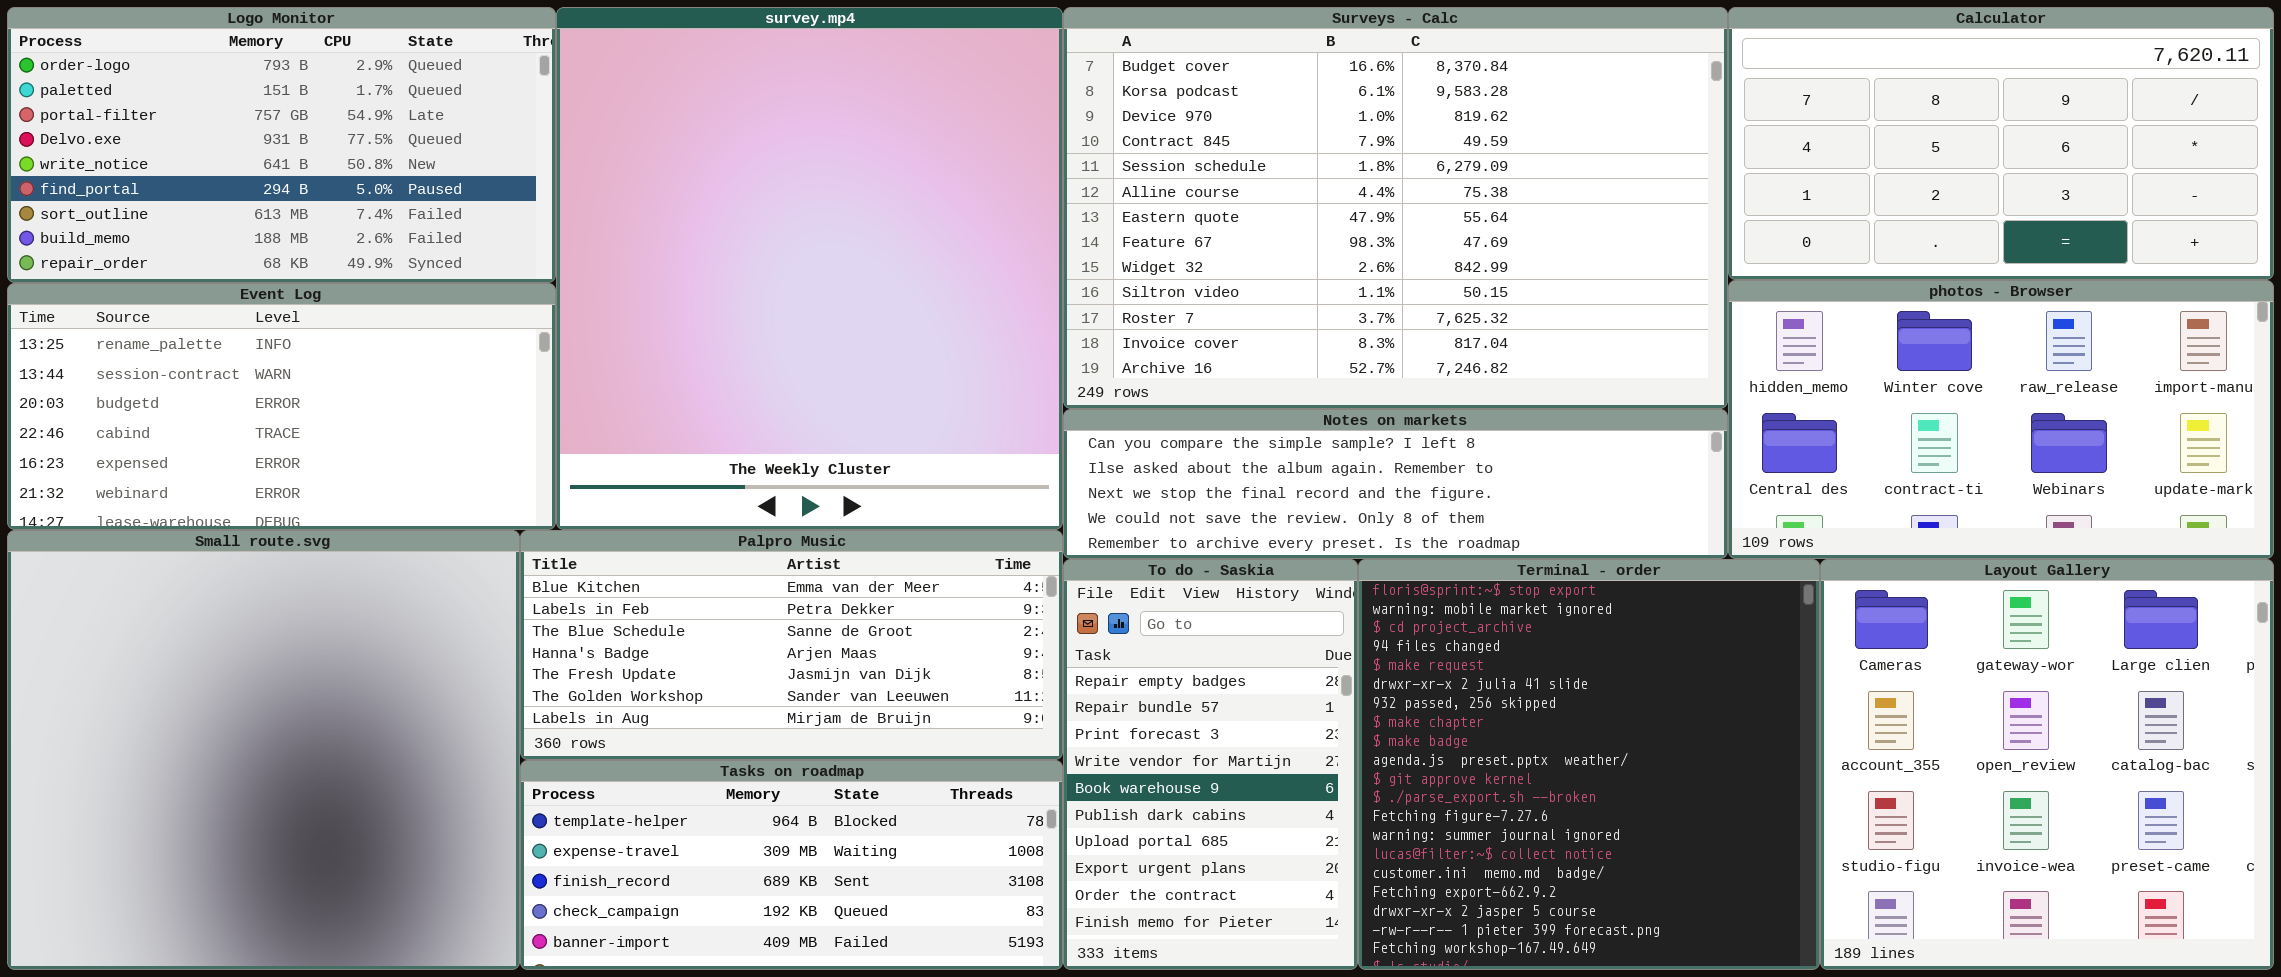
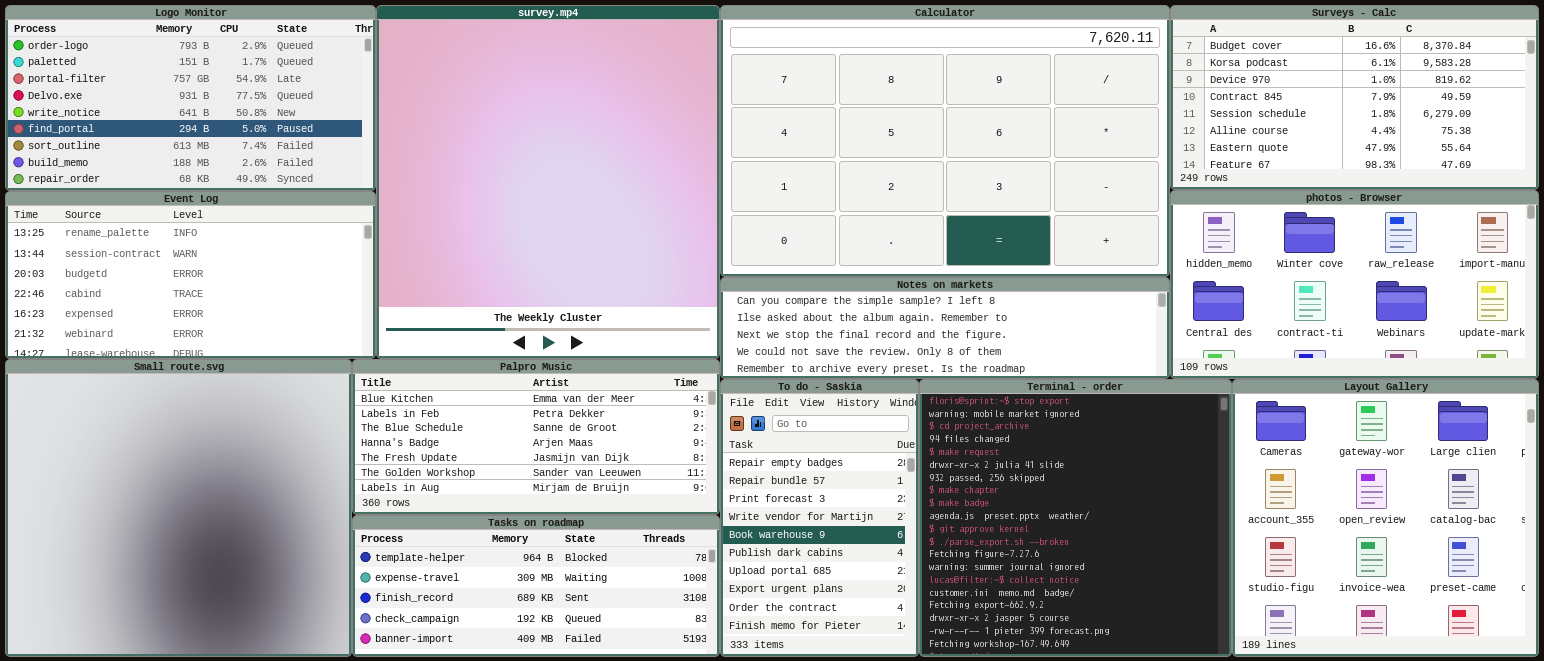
Surveys - Calc: [1063,7,1728,409] -> [1170,5,1539,190], moved, resized
Calculator: [1728,7,2274,280] -> [720,5,1170,277], moved, resized

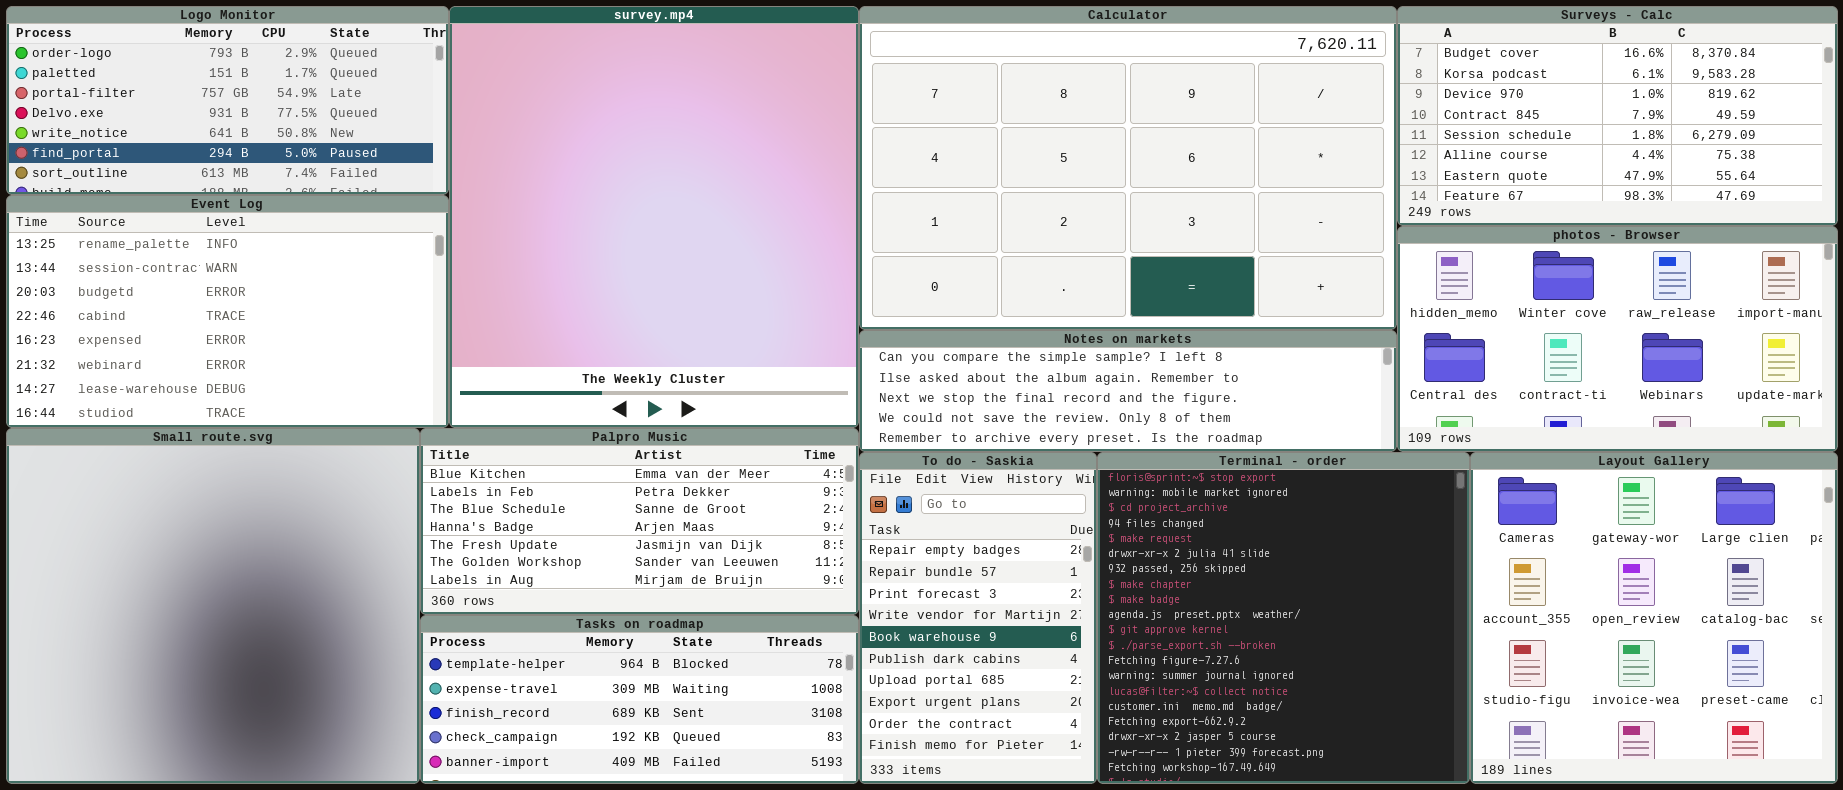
Logo Monitor: [5,5,376,191] -> [6,6,449,195], resized
Event Log: [5,191,376,359] -> [6,195,449,428], resized

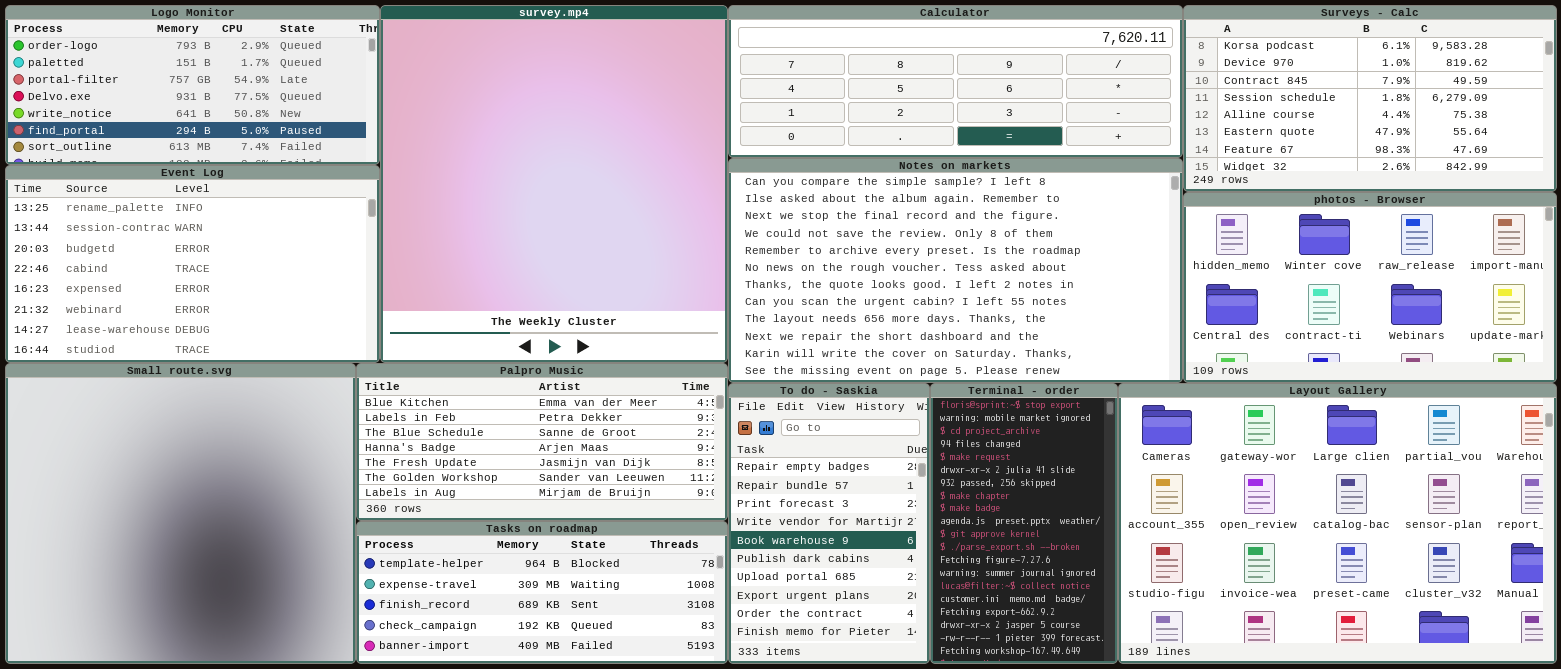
Calculator: [859,6,1397,330] -> [728,5,1183,158], resized
Surveys - Calc: [1397,6,1838,226] -> [1183,5,1557,192], scrolled down 1 row
Notes on markets: [859,330,1397,452] -> [728,158,1183,383], resized
Terminal - order: [1097,452,1470,784] -> [930,383,1118,664], resized
Layout Gallery: [1470,452,1838,784] -> [1118,383,1557,664], resized

